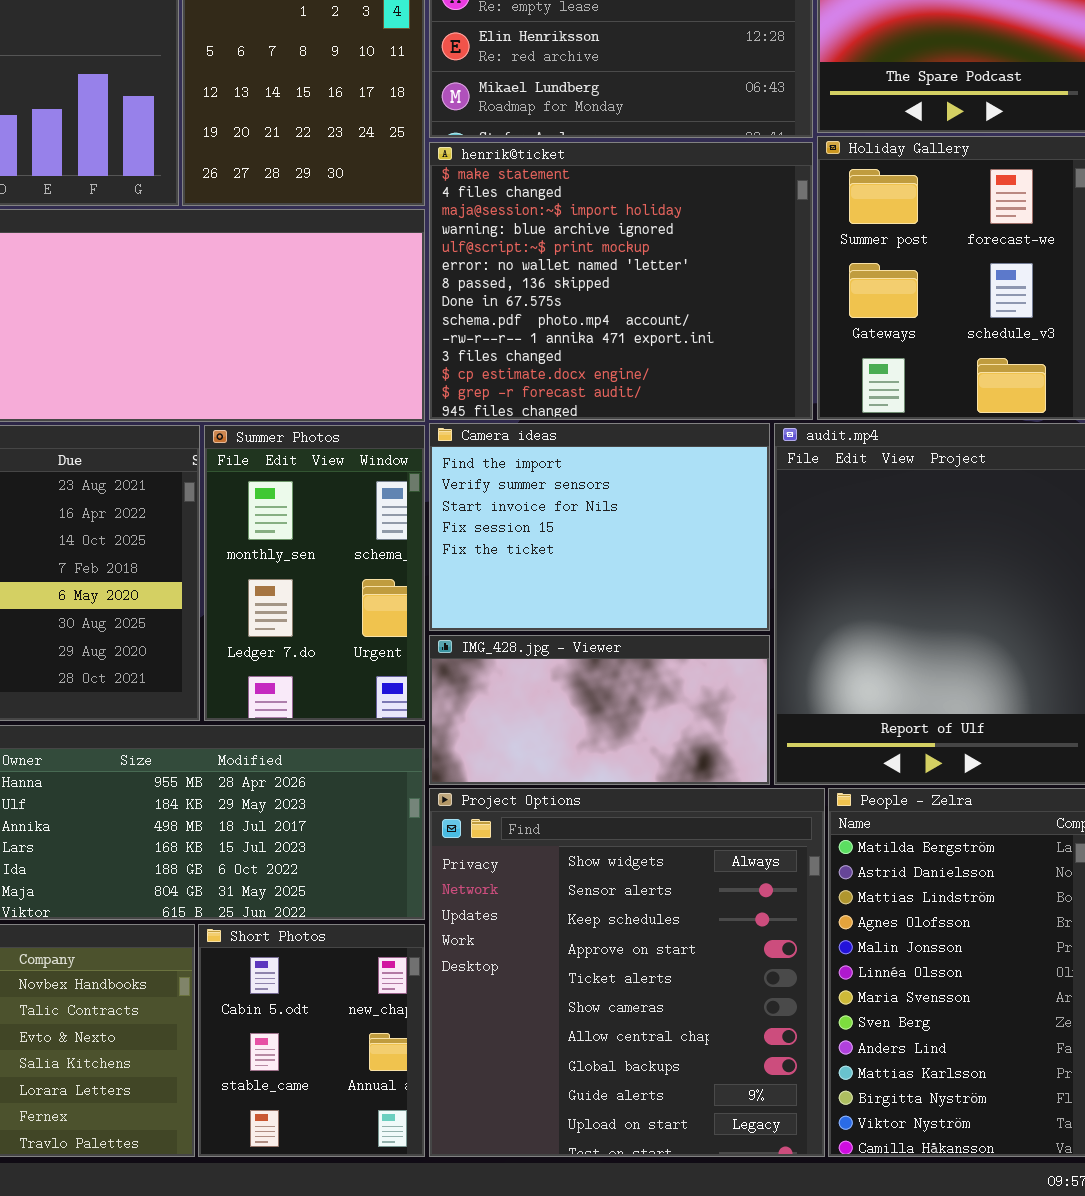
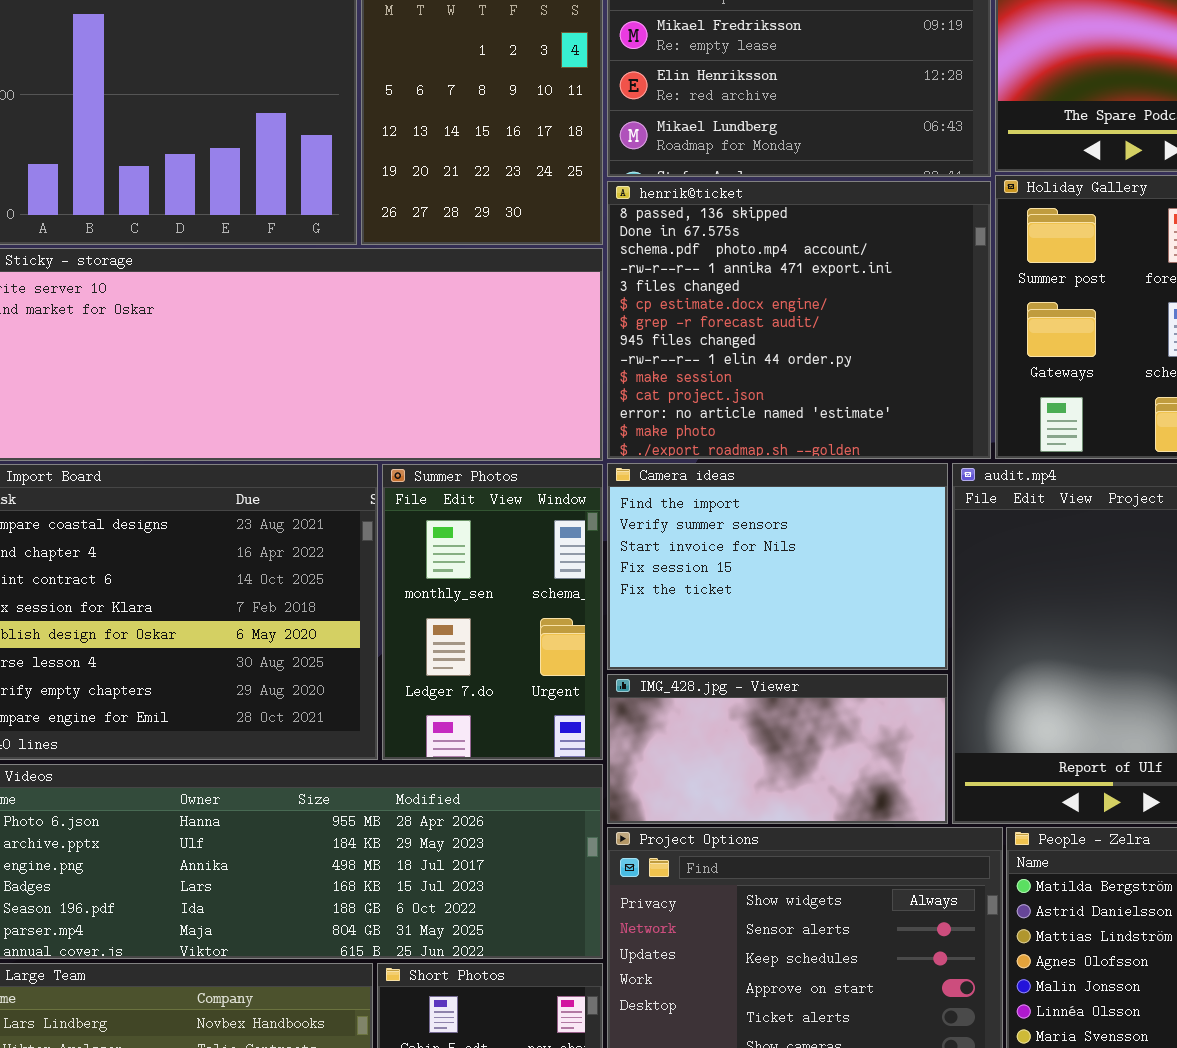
henrik@ticket: [429,142,813,420] -> [607,181,991,459], scrolled down 6 rows

